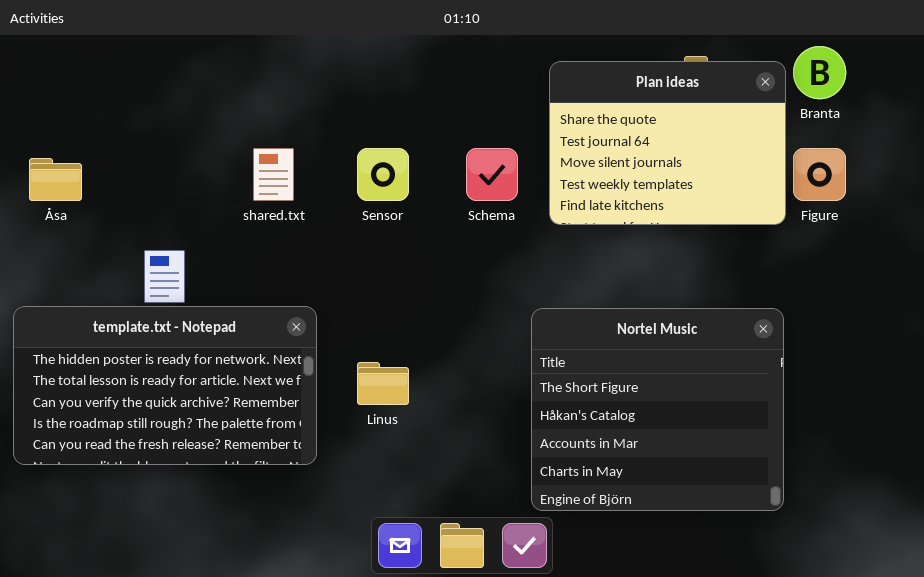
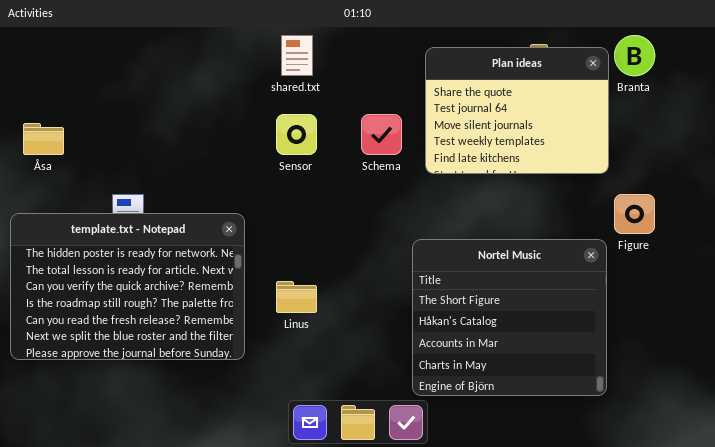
shared.txt: [253,148,294,201] -> [281,35,313,76], moved
Figure: [793,148,846,201] -> [614,194,655,234], moved
template.txt - Notepad: [13,306,317,465] -> [10,213,245,360], resized

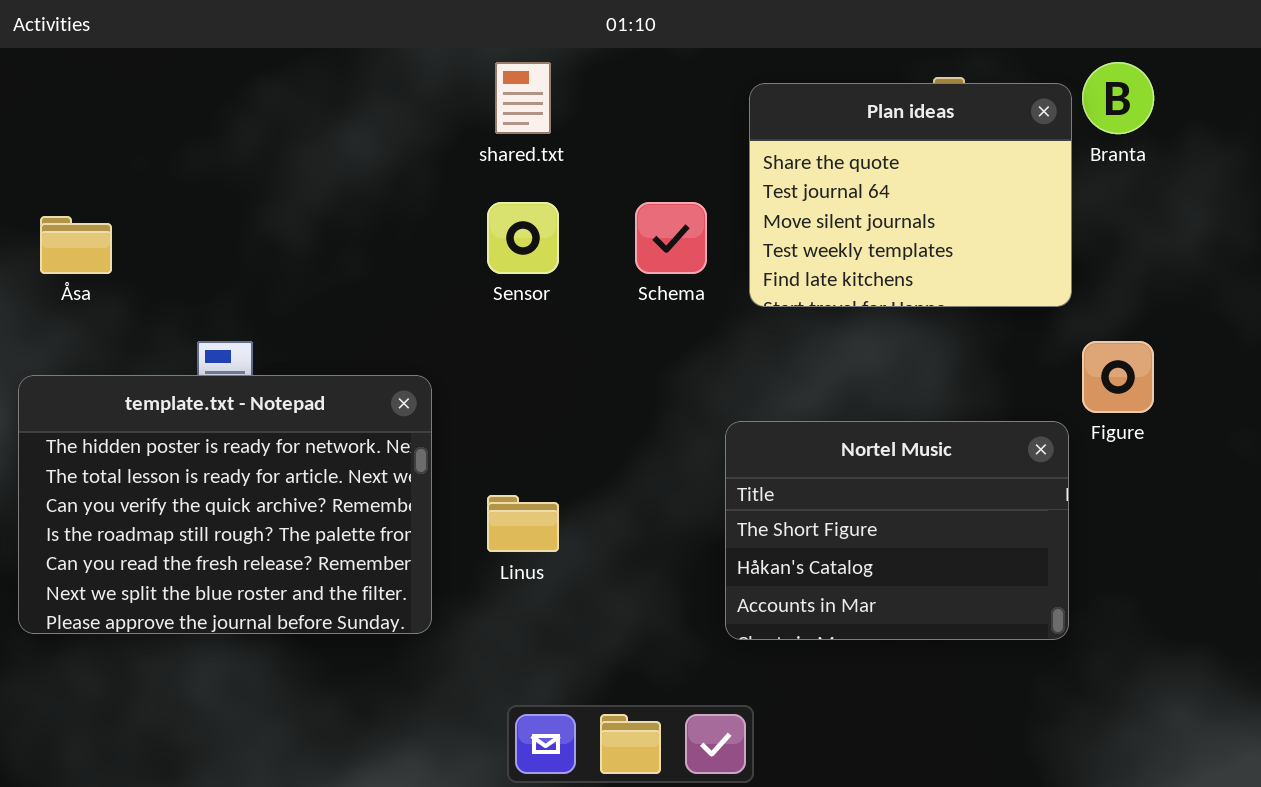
Nortel Music: [412,239,607,396] -> [725,421,1069,640], resized

